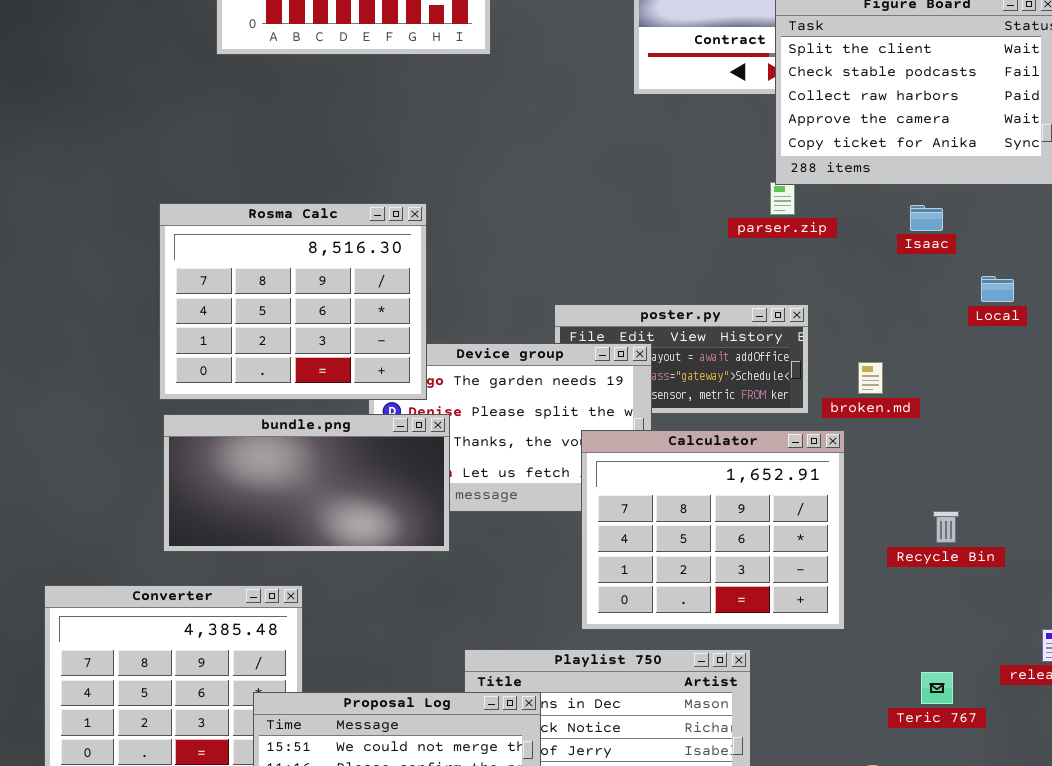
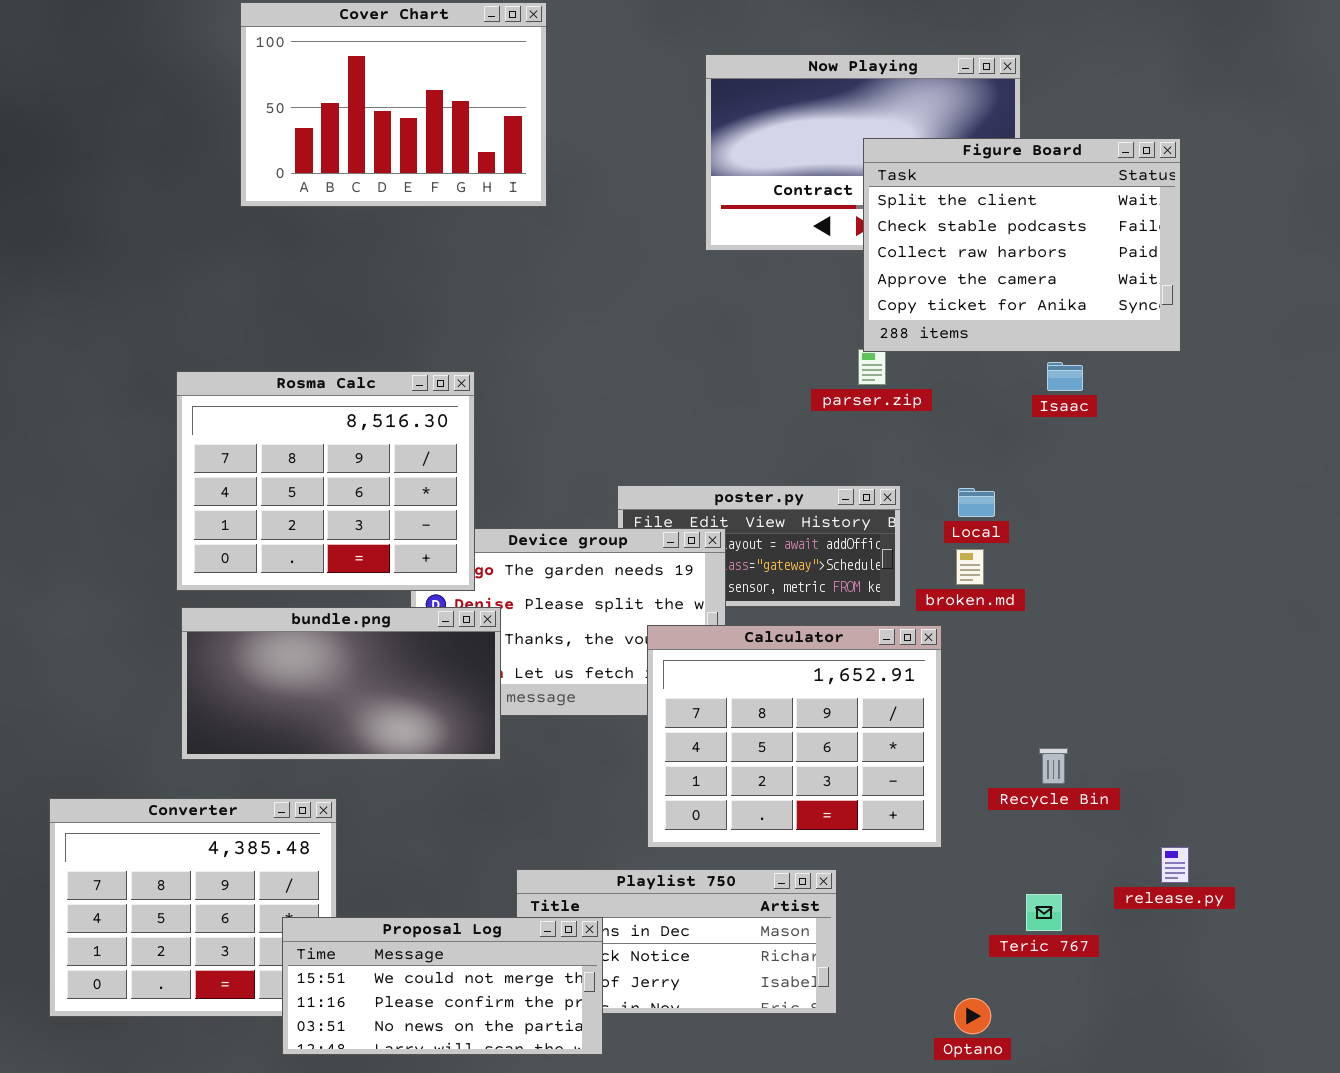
Isaac: [910,205,943,231] -> [1047,362,1083,391], moved
Local: [981,276,1014,302] -> [958,488,995,517], moved
Recycle Bin: [933,511,959,543] -> [1039,748,1068,784], moved

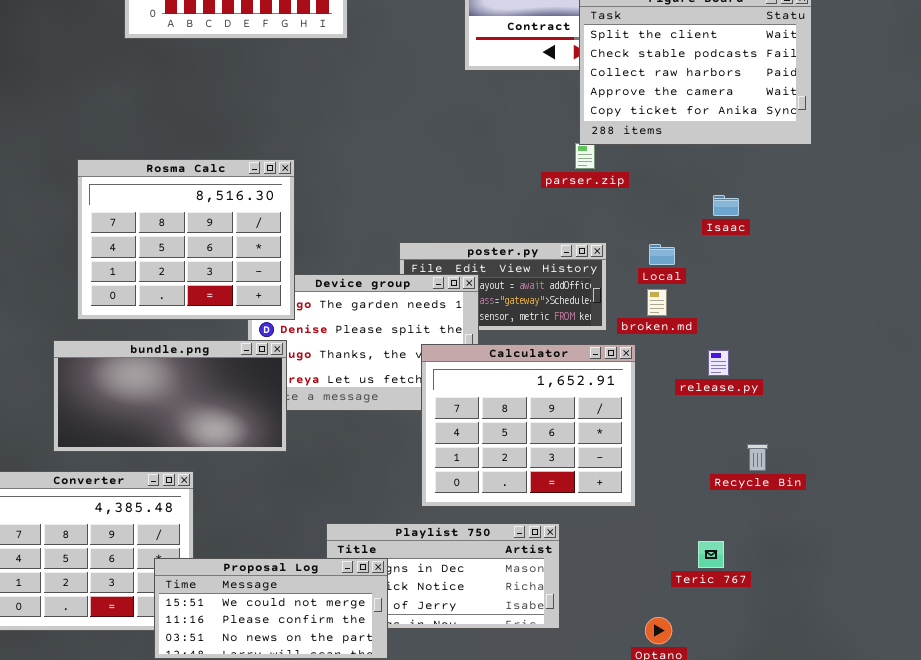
Isaac: [1047,362,1083,391] -> [713,195,739,216], moved
bundle.png: [181,607,501,760] -> [53,340,287,452], moved
Recycle Bin: [1039,748,1068,784] -> [747,444,768,471], moved
release.py: [1161,847,1189,883] -> [708,350,729,376], moved

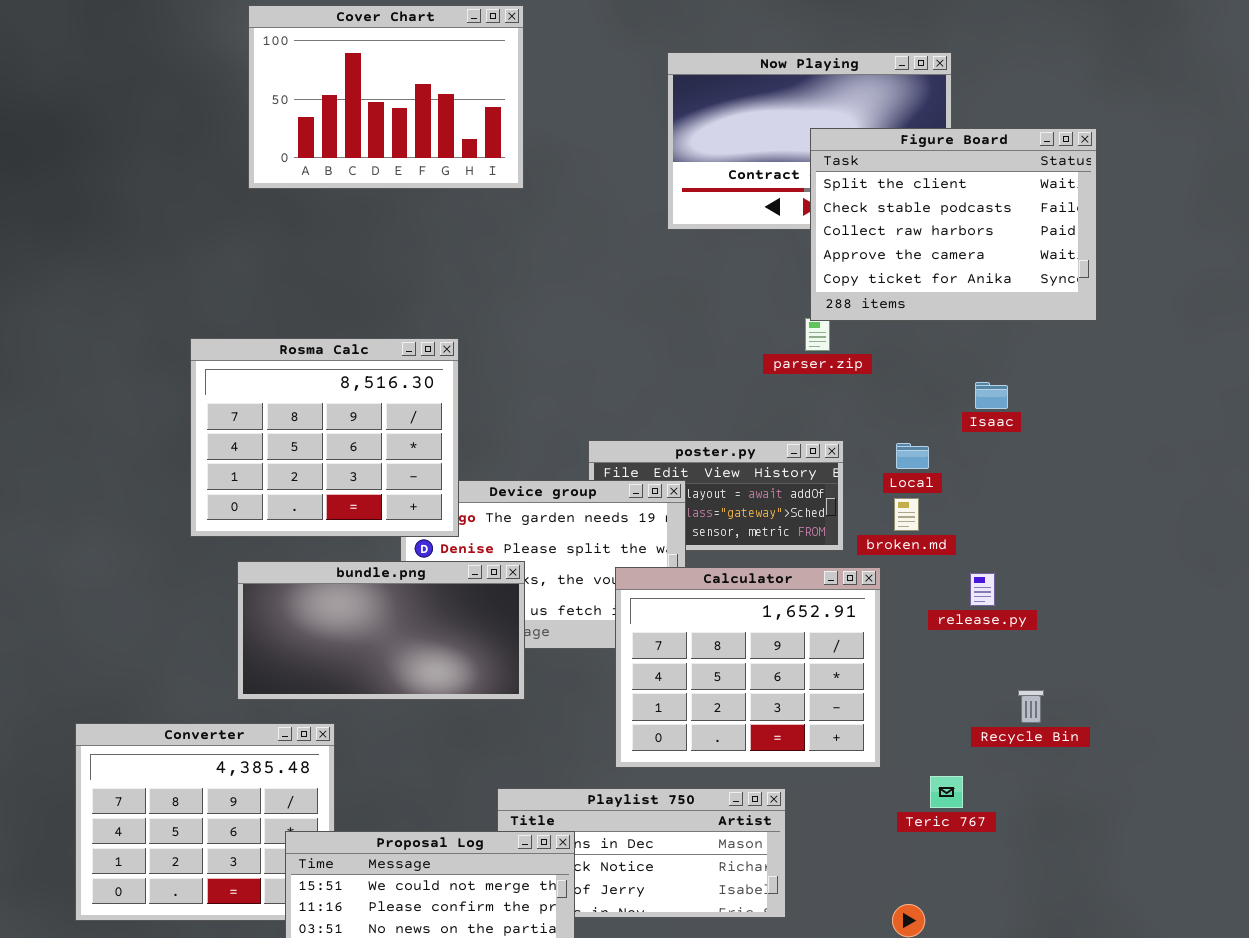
bundle.png: [53,340,287,452] -> [237,561,525,700], moved
Teric 767: [698,541,724,568] -> [930,776,963,808], moved

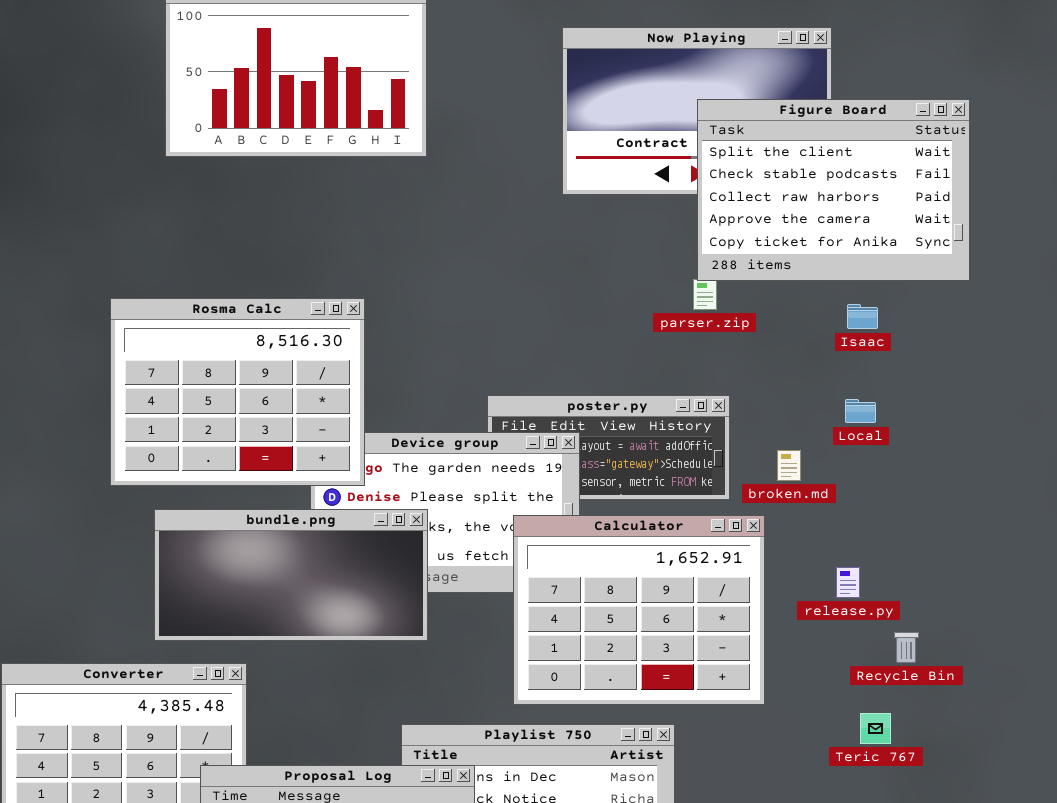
Isaac: [975,382,1008,409] -> [847,304,878,329], moved
Local: [896,443,929,469] -> [845,399,876,423], moved
release.py: [970,573,995,606] -> [836,567,860,598], moved
Teric 767: [930,776,963,808] -> [860,713,891,744], moved

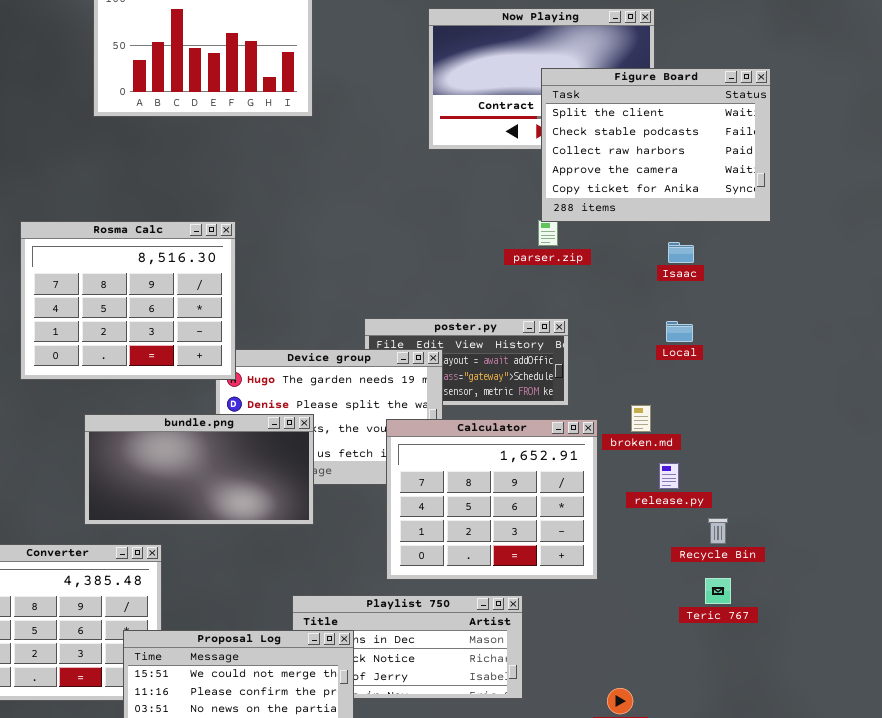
Rosma Calc: [110,298,365,486] -> [20,221,236,380], moved
broken.md: [777,450,801,481] -> [631,405,651,432], moved
Teric 767: [860,713,891,744] -> [705,578,731,604], moved

